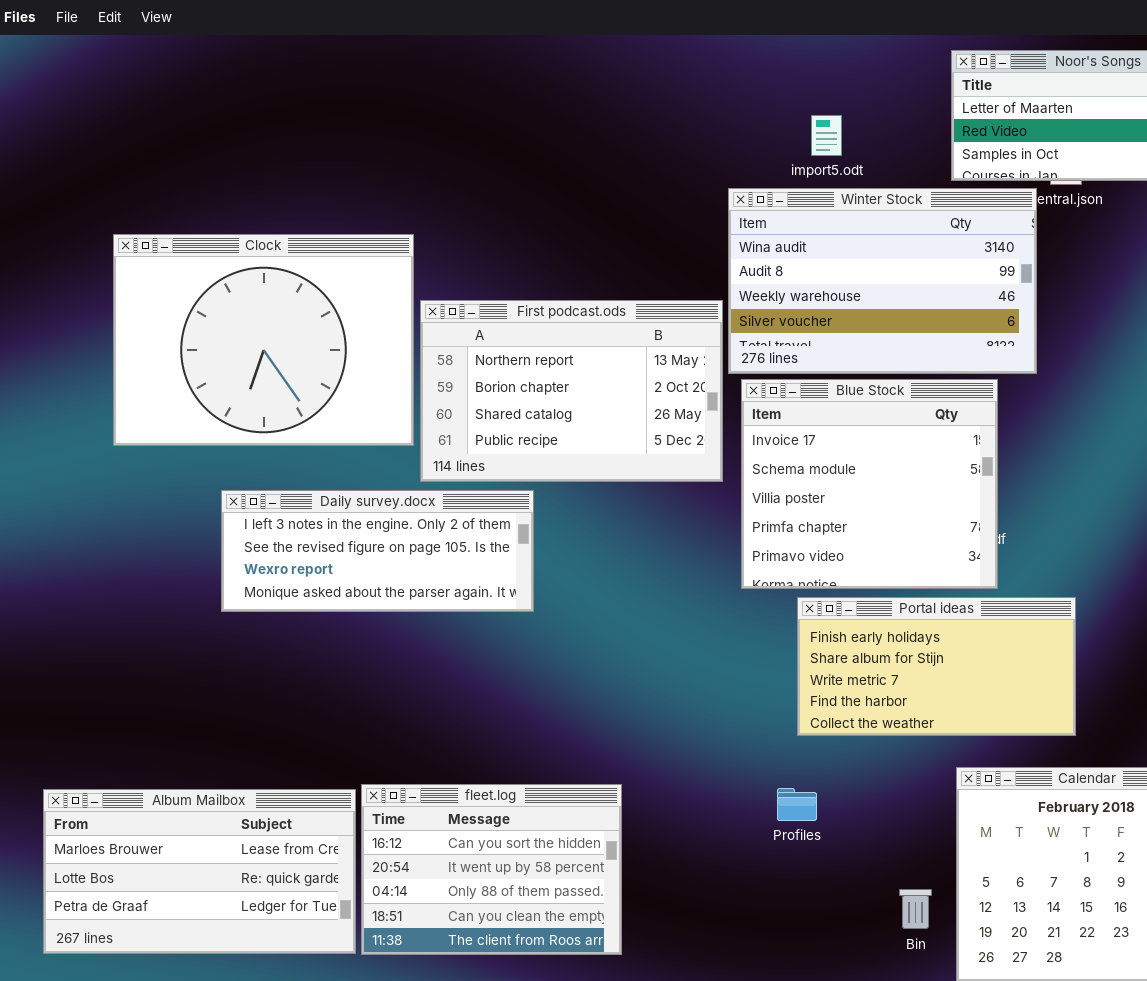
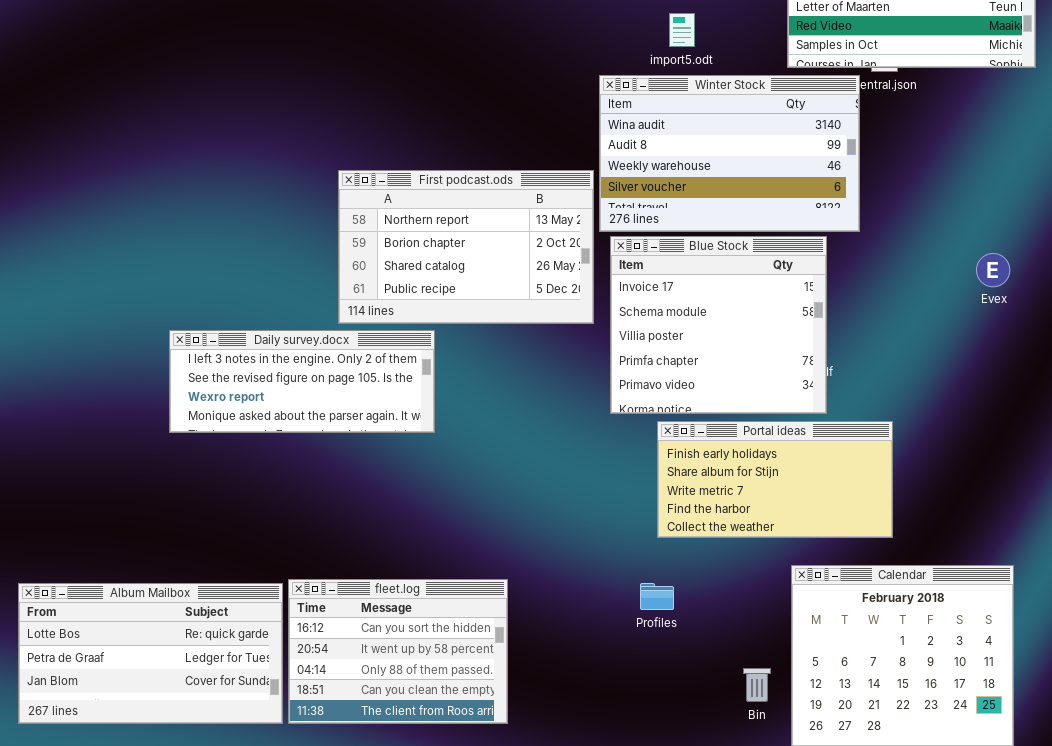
Clock: [113,234,414,446] -> none, closed
Album Mailbox: [43,789,356,954] -> [18,583,283,724], scrolled down 1 row

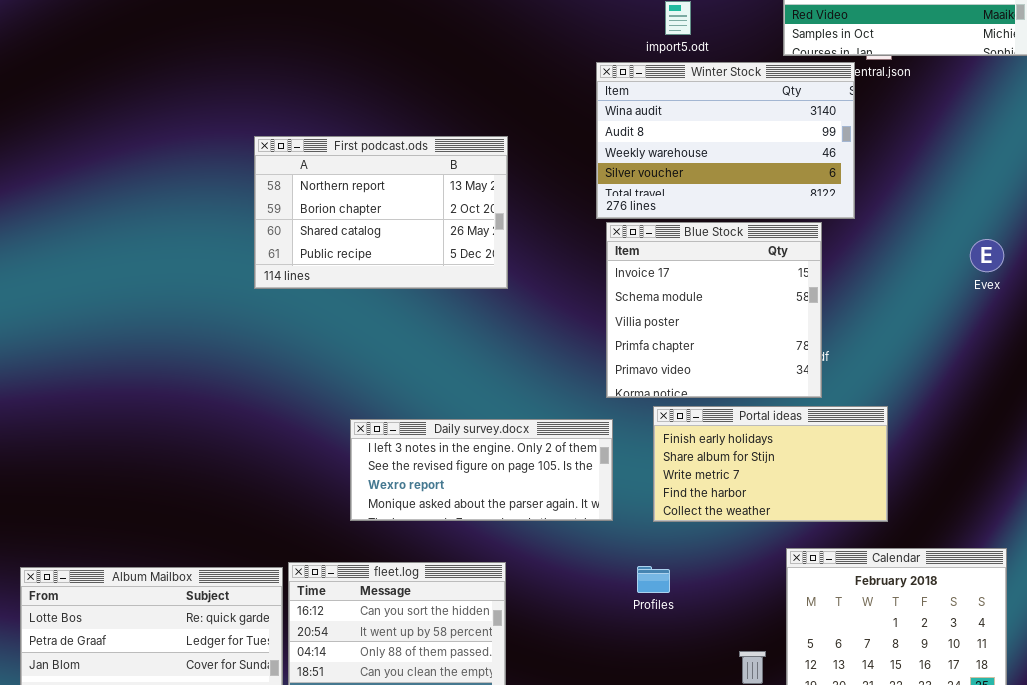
First podcast.ods: [338,170,594,324] -> [254,136,508,289], moved
Daily survey.docx: [169,330,435,433] -> [350,419,613,521], moved

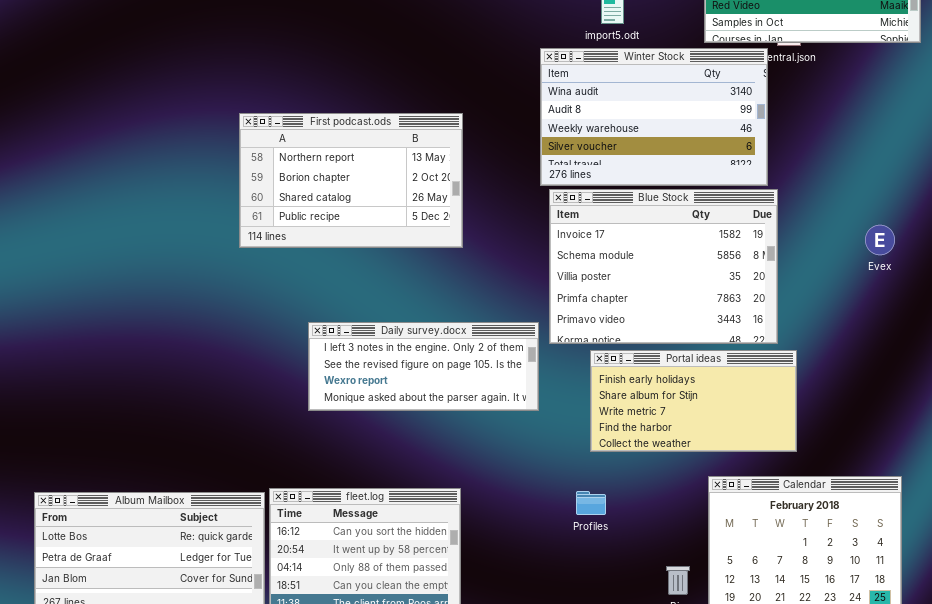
Blue Stock: [606,222,822,398] -> [549,189,778,344], resized
Evex: [970,239,1004,272] -> [865,225,895,255], moved
Daily survey.docx: [350,419,613,521] -> [308,322,539,411], moved

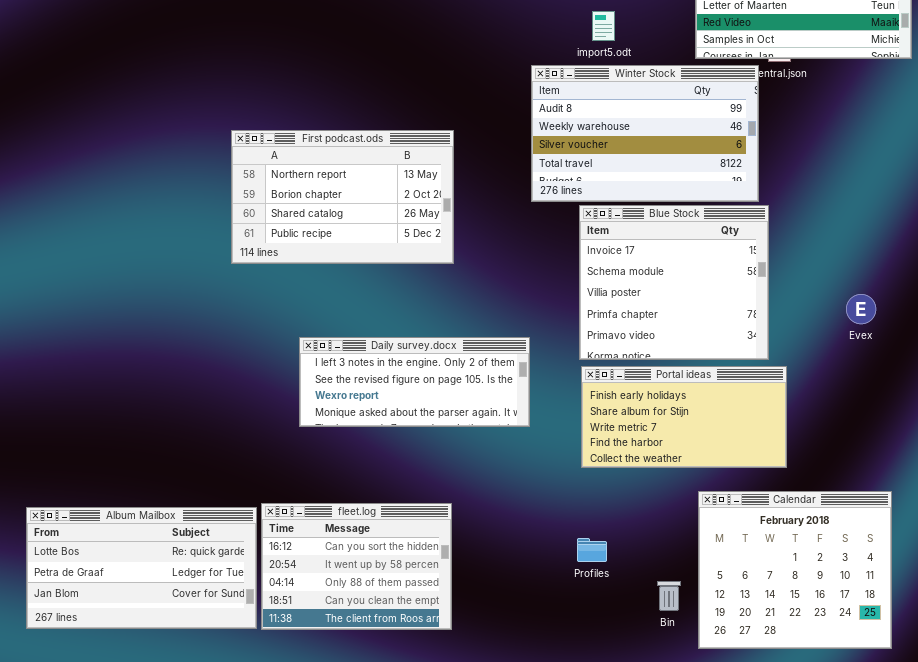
Winter Stock: [540,48,768,186] -> [531,65,759,202], scrolled down 1 row
Blue Stock: [549,189,778,344] -> [579,205,769,360], resized
Evex: [865,225,895,255] -> [846,294,876,324], moved
Profiles: [576,491,606,515] -> [577,538,607,562], moved

